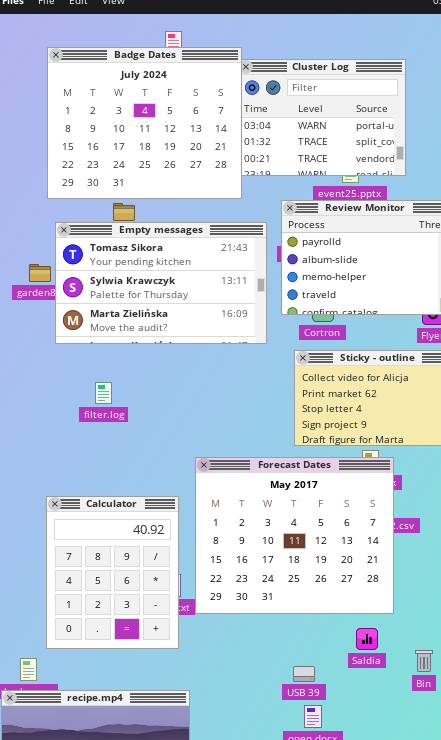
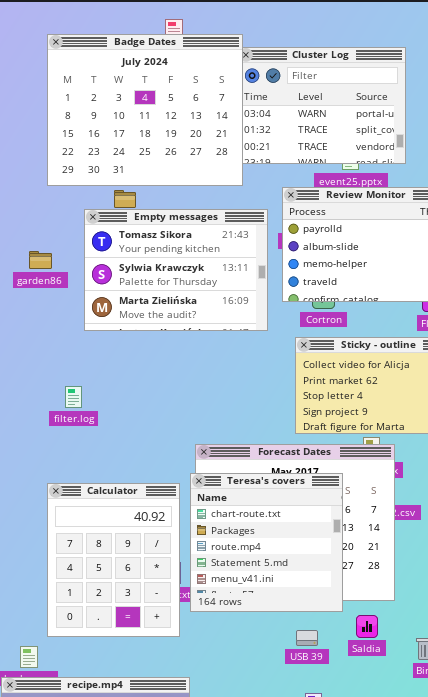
Empty messages: [55,222,267,344] -> [84,209,268,331], resized
filter.log: [95,382,112,404] -> [65,386,82,408], moved
Teresa's covers: none -> [190,473,343,612], opened
USB 39: [293,666,315,682] -> [296,630,318,646], moved

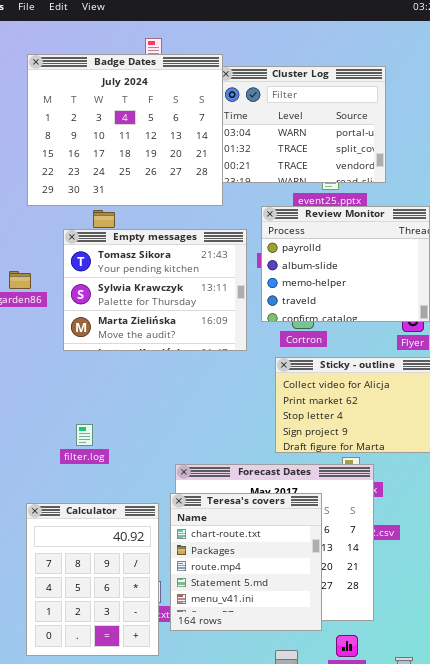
filter.log: [65,386,82,408] -> [76,424,93,446], moved

